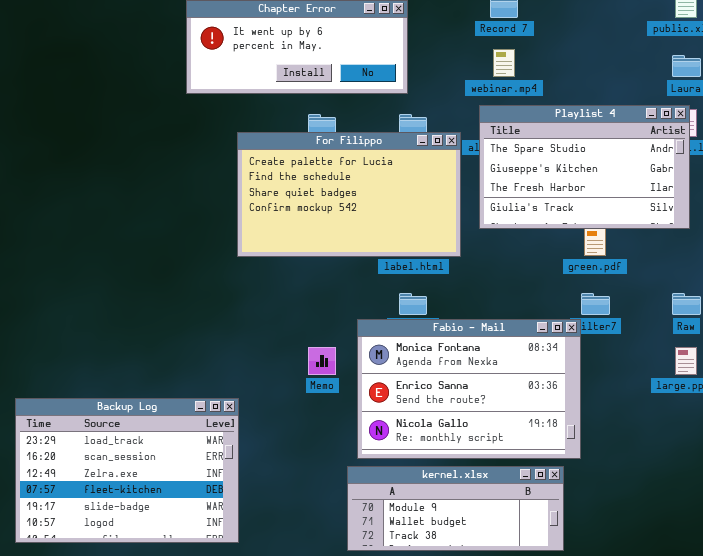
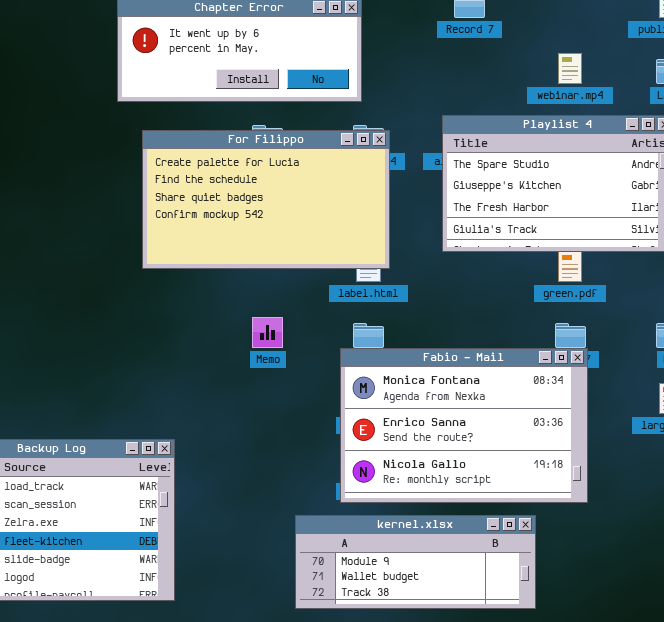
webinar.mp4: [493,49,515,77] -> [558,53,582,84], moved
For Filippo: [237,132,461,257] -> [142,130,390,269], moved
Fabio - Mail: [357,319,581,459] -> [340,348,588,503], moved
Memo: [308,347,336,375] -> [252,317,283,348], moved

